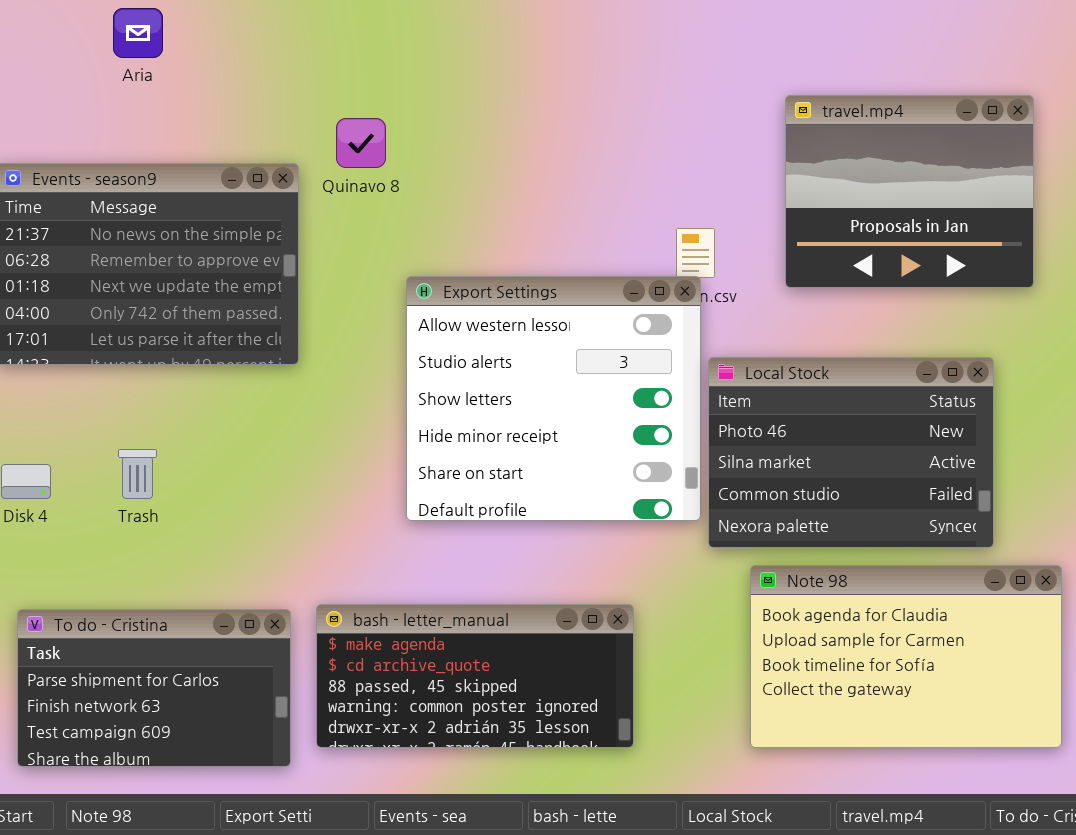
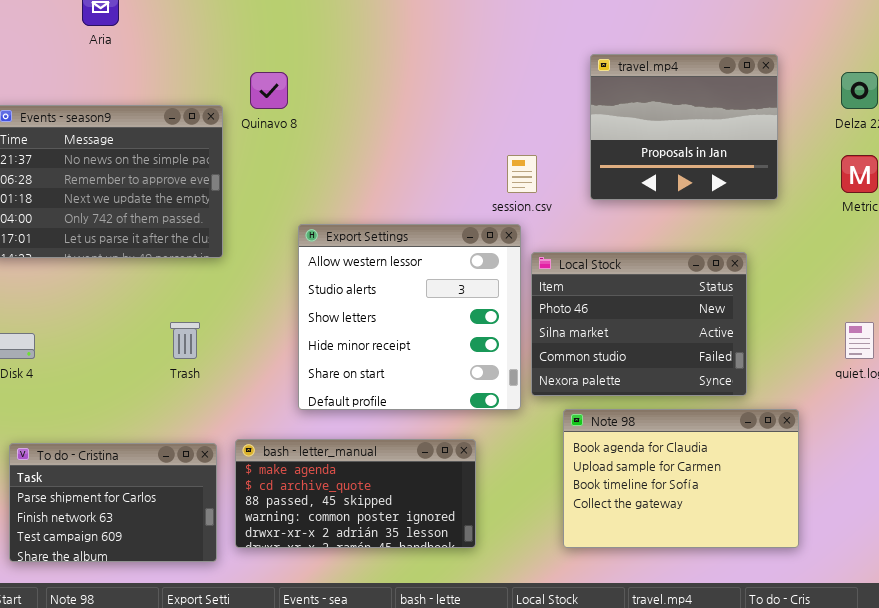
Export Settings: [406,276,701,521] -> [298,224,521,410], moved
Trash: [118,449,157,499] -> [170,322,200,359], moved

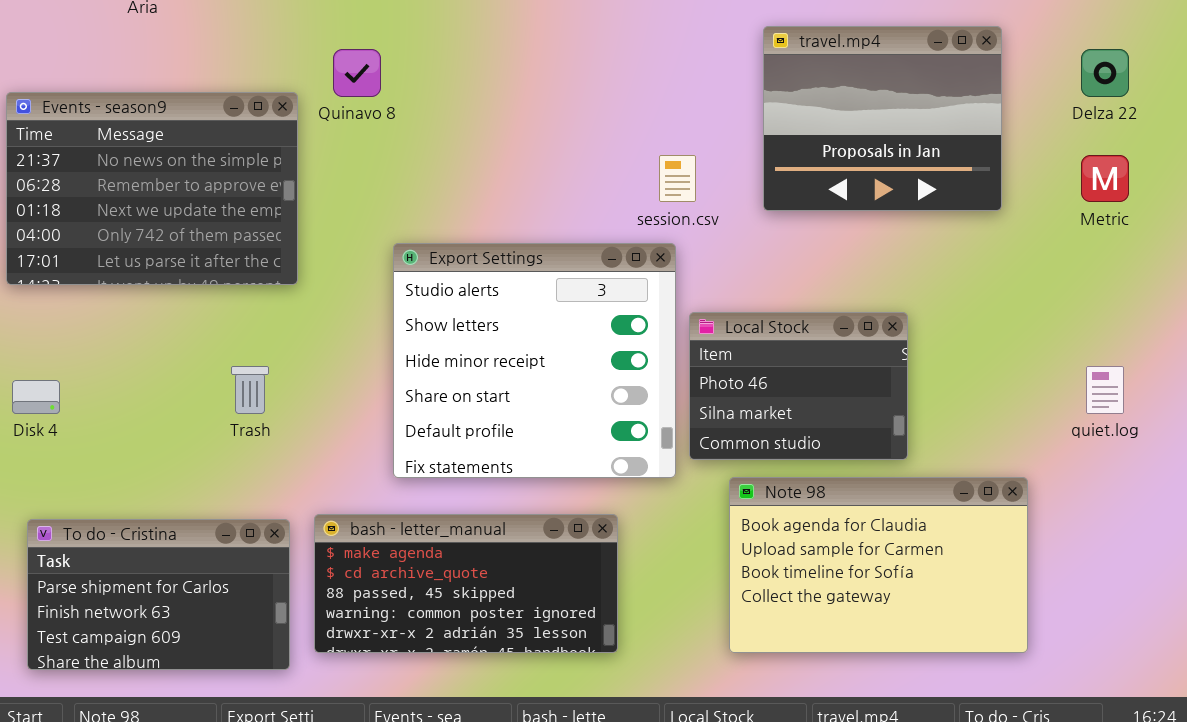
Export Settings: [298,224,521,410] -> [393,243,676,478], scrolled down 1 row
Local Stock: [531,252,747,396] -> [689,312,908,460], resized

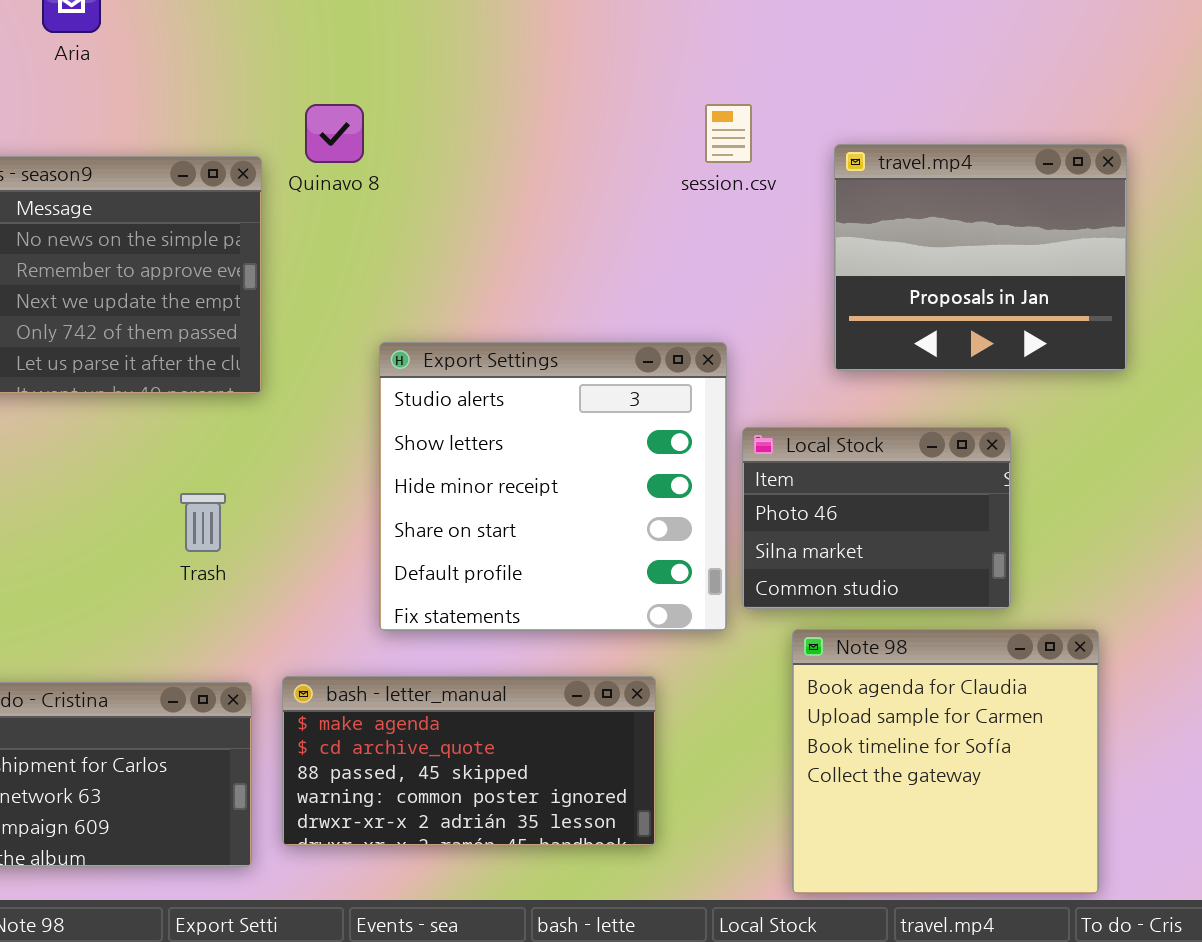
travel.mp4: [763,26,1002,211] -> [834,144,1127,371], moved
session.csv: [659,155,696,202] -> [705,104,752,163], moved
Note 98: [729,477,1028,653] -> [792,629,1099,894], resized

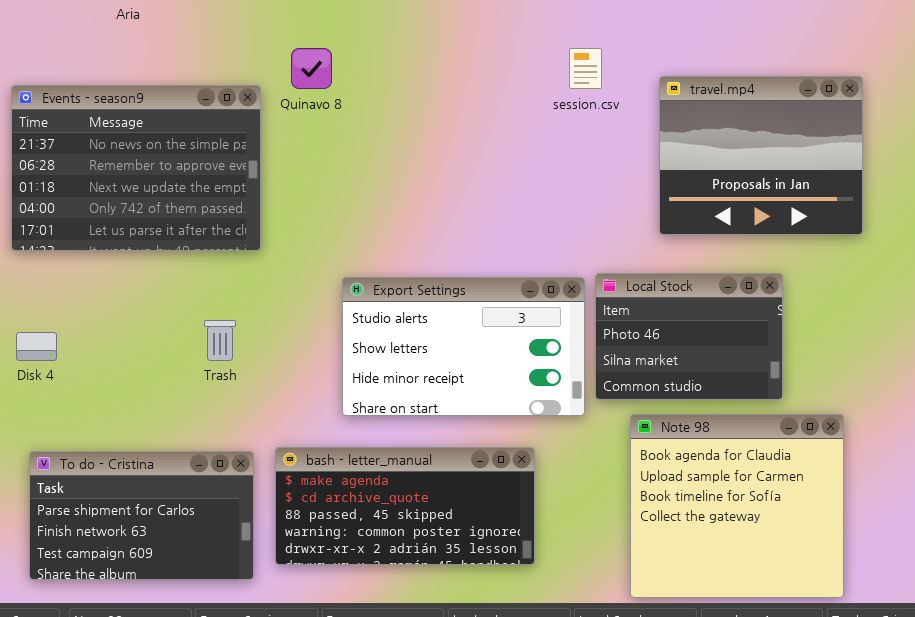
Export Settings: [379,342,727,631] -> [342,277,585,416], resized

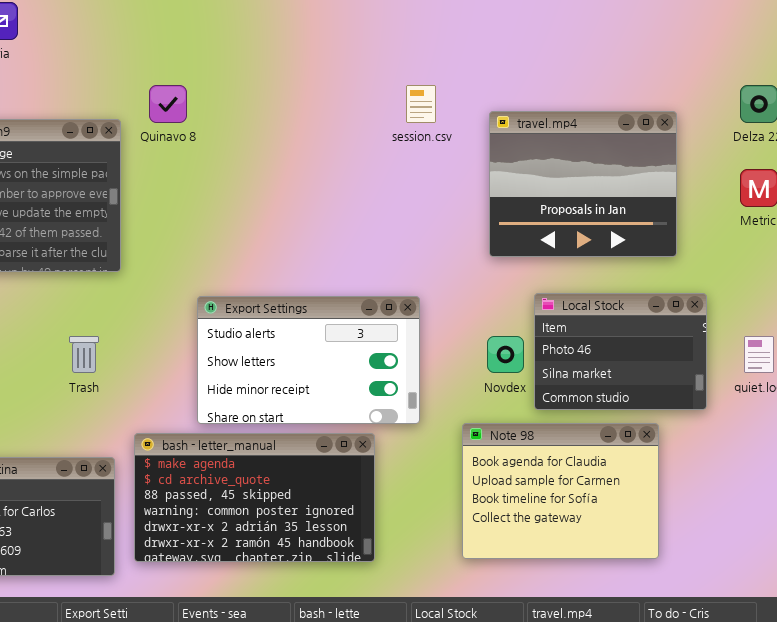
Local Stock: [595,273,783,400] -> [534,293,707,410], moved
Note 98: [630,414,844,598] -> [462,423,659,559], resized
bash - letter_manual: [275,447,535,565] -> [134,433,375,562], resized

